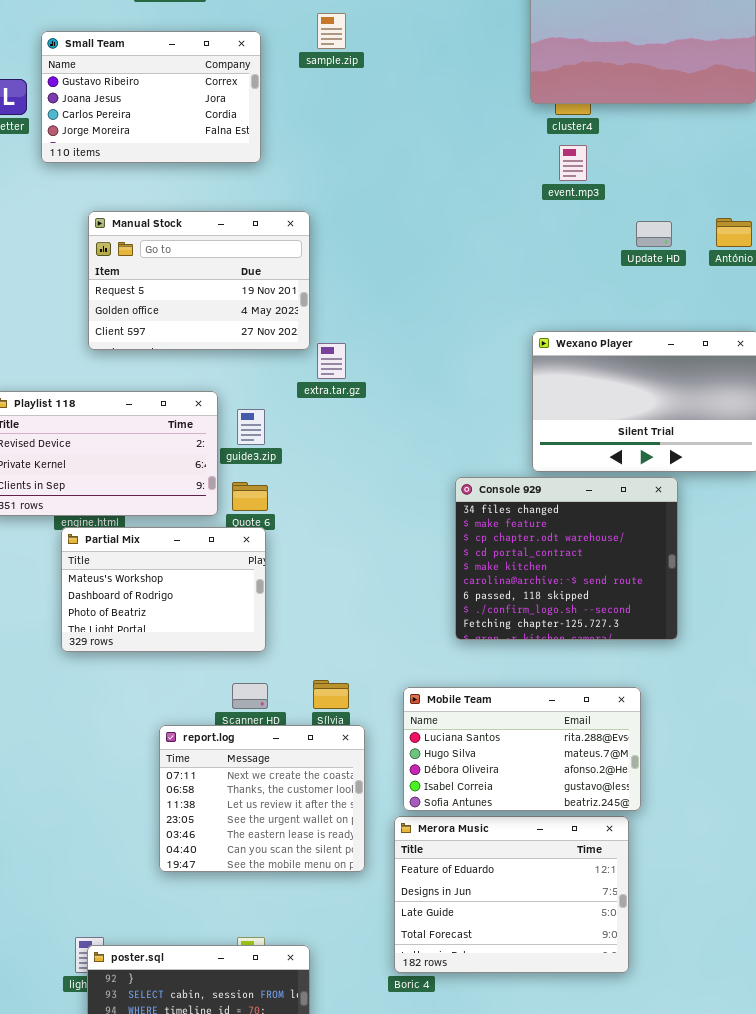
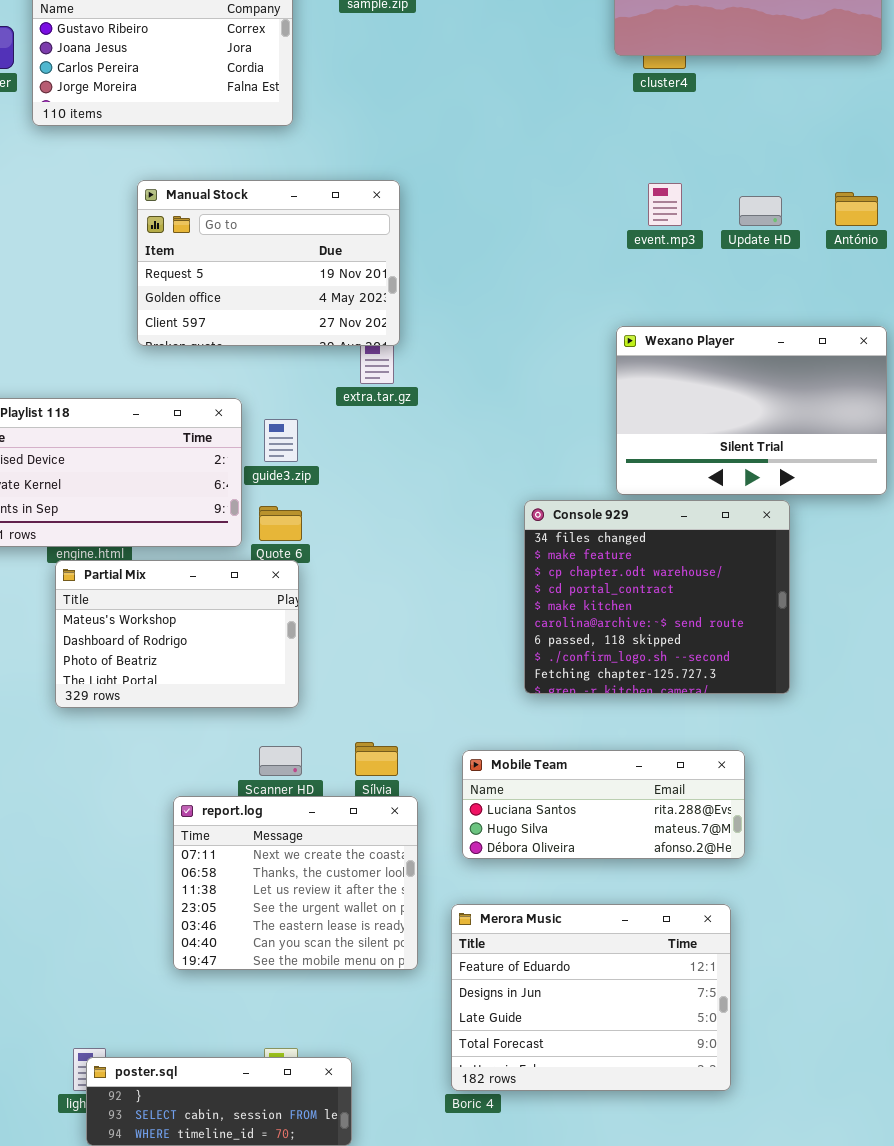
event.mp3: [559,145,587,181] -> [648,183,682,226], moved
Manual Stock: [88,211,310,350] -> [137,180,400,346], moved
Mobile Team: [403,687,641,811] -> [462,750,745,859], resized

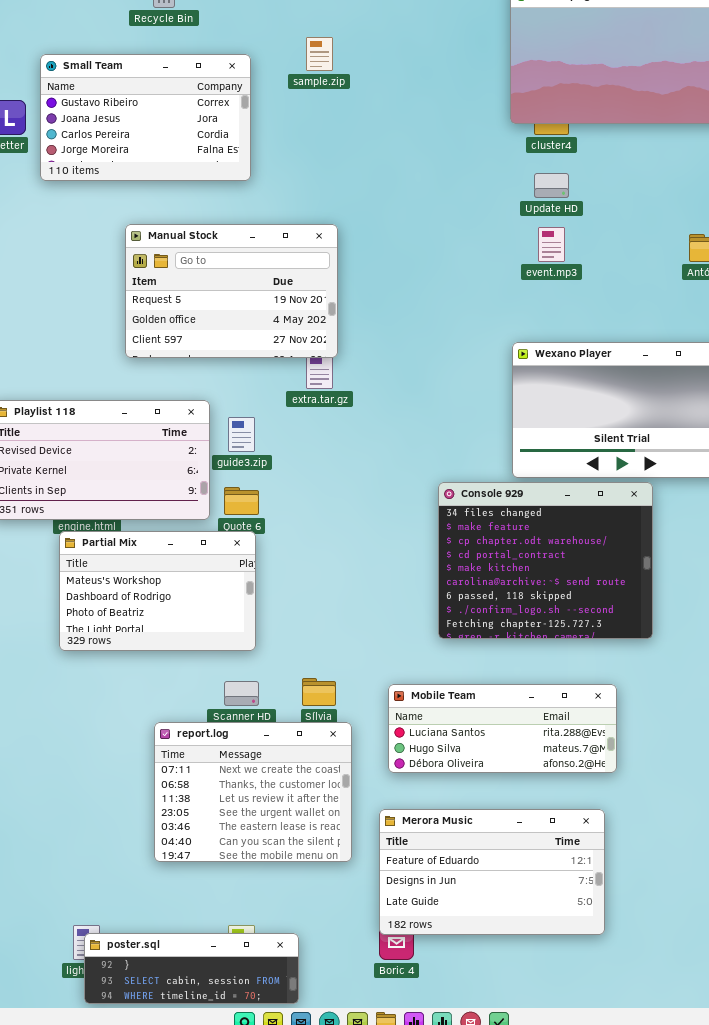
Update HD: [739,196,782,226] -> [534,173,569,198], moved
Merora Music: [451,904,731,1091] -> [379,809,605,935], resized

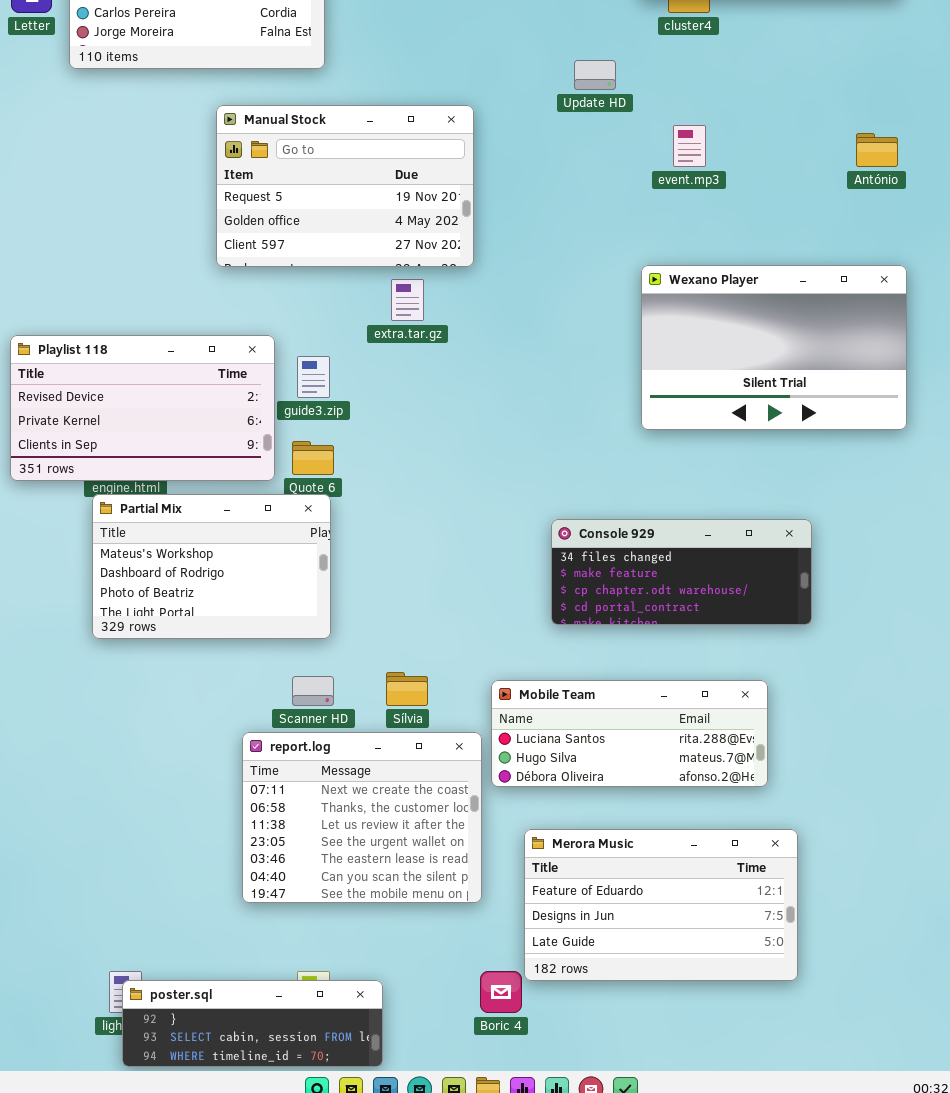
Update HD: [534,173,569,198] -> [574,60,616,90], moved
Manual Stock: [125,224,338,358] -> [216,105,474,267], moved
Console 929: [438,482,653,639] -> [551,519,812,625], resized
report.log: [154,722,352,862] -> [242,732,482,903], moved
Merora Music: [379,809,605,935] -> [524,829,798,981], moved

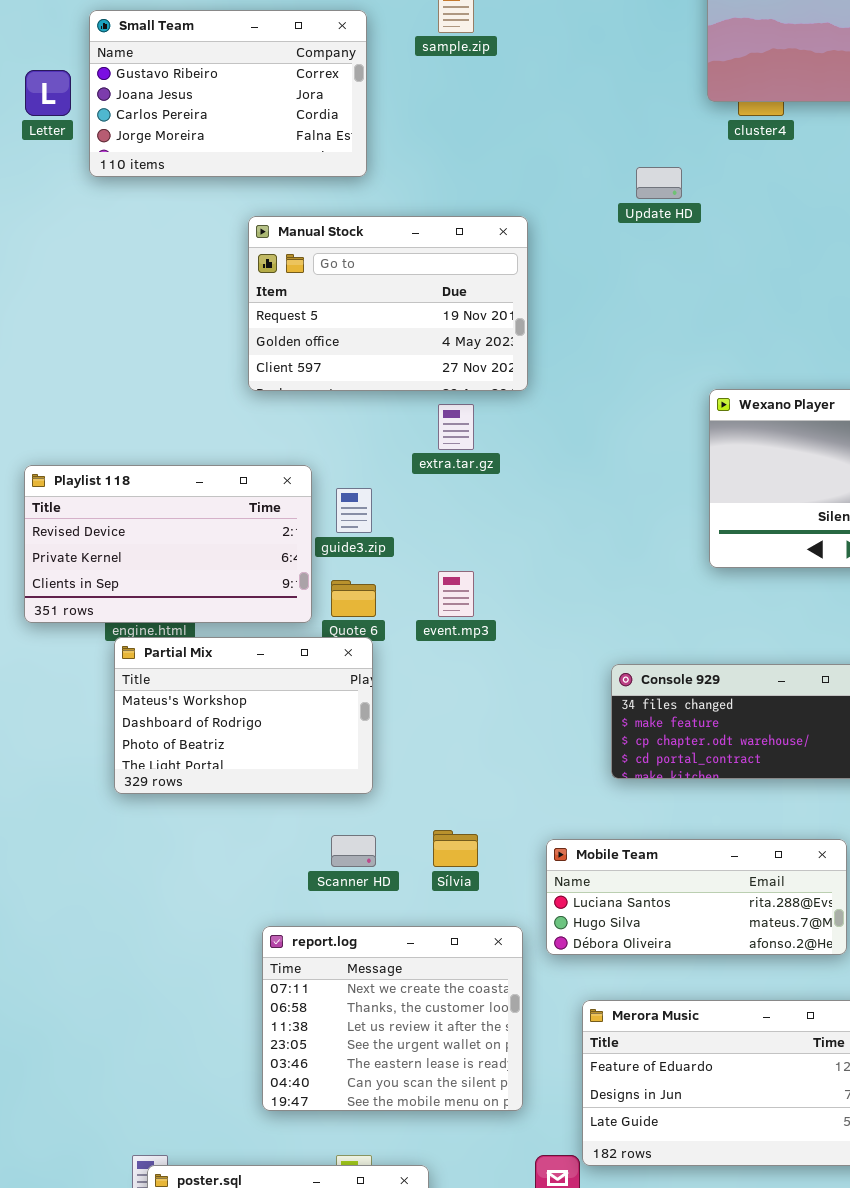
event.mp3: [673,125,706,167] -> [438,571,474,617], moved
report.log: [242,732,482,903] -> [262,926,523,1111], moved

